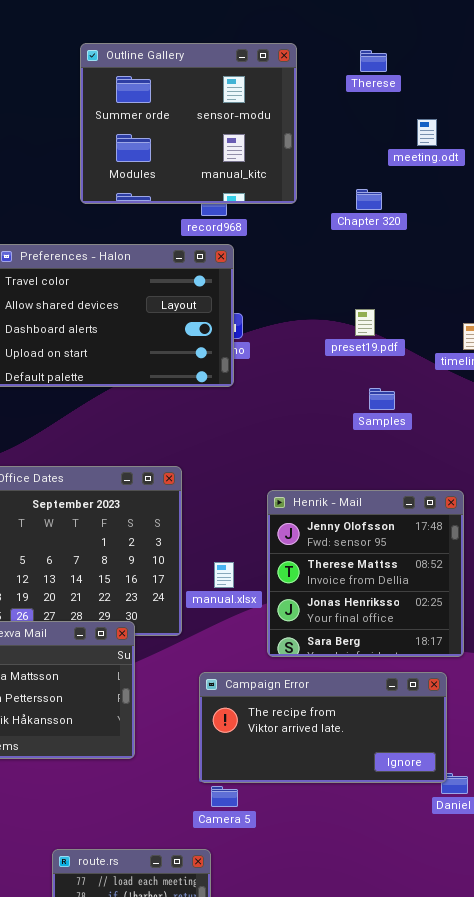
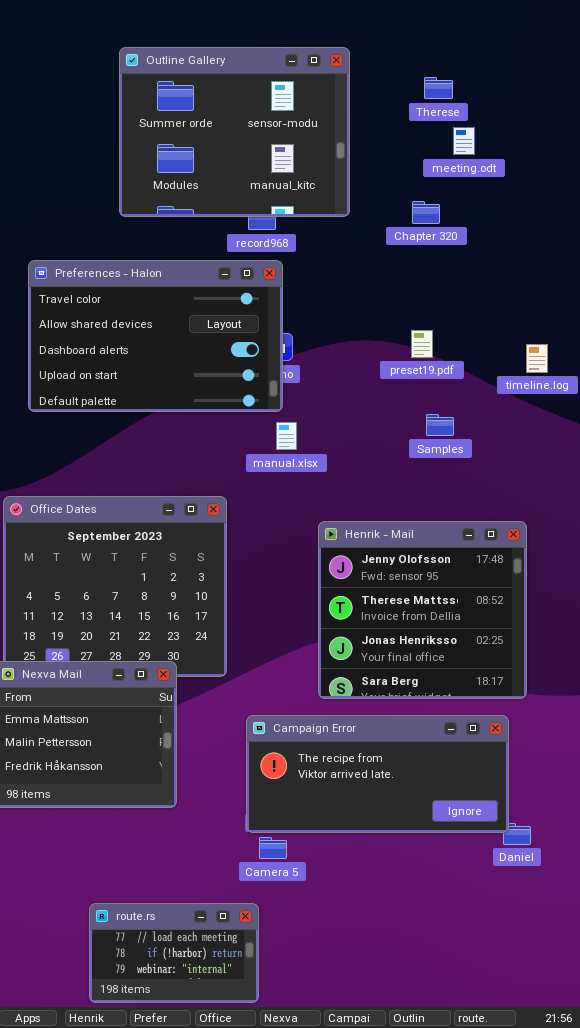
Therese: [360,50,387,72] -> [424,77,453,99], moved
meeting.odt: [417,119,437,146] -> [453,127,475,155], moved
manual.xlsx: [214,562,234,588] -> [276,422,297,450], moved

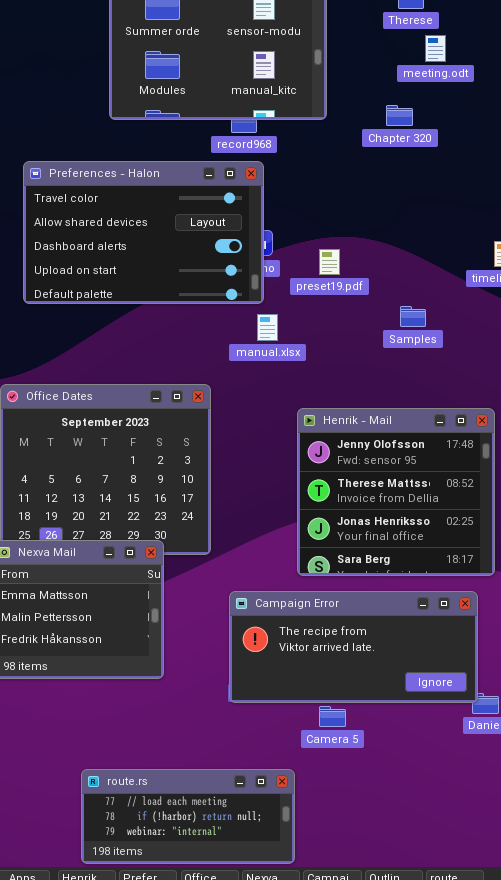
preset19.pdf: [411,330,433,358] -> [319,249,340,275], moved
Camera 5: [259,837,287,859] -> [319,706,346,727], moved
route.rs: [89,903,259,1003] -> [81,769,295,864], resized

